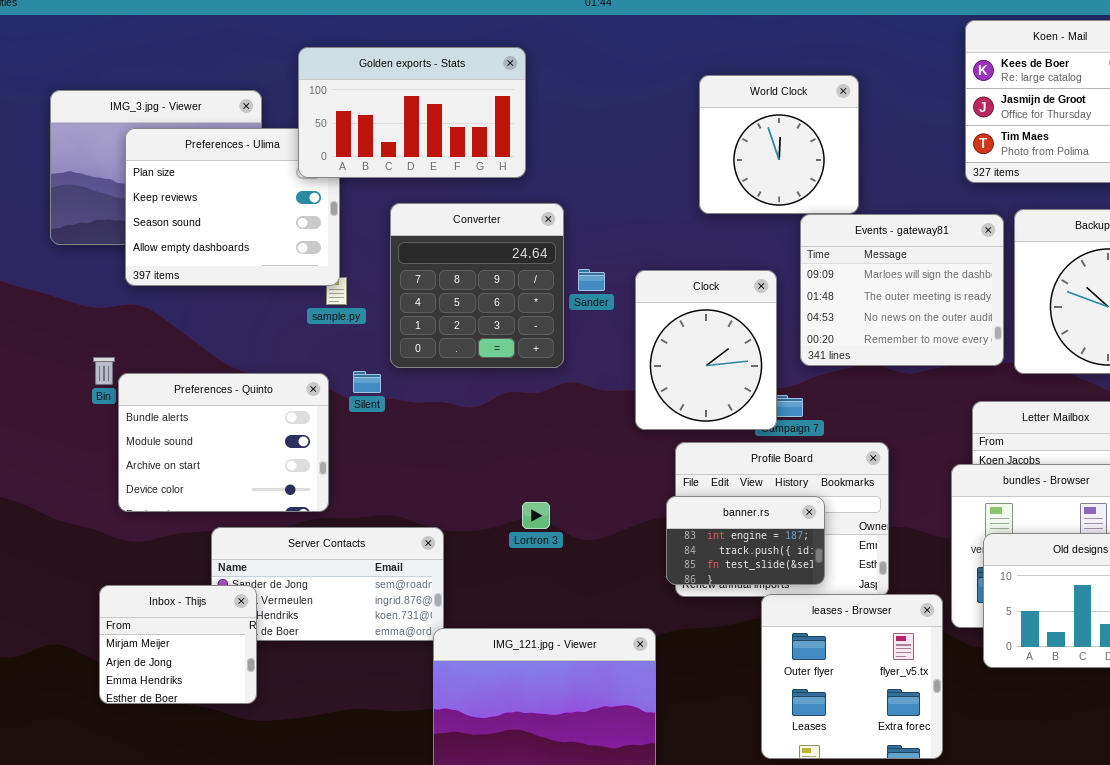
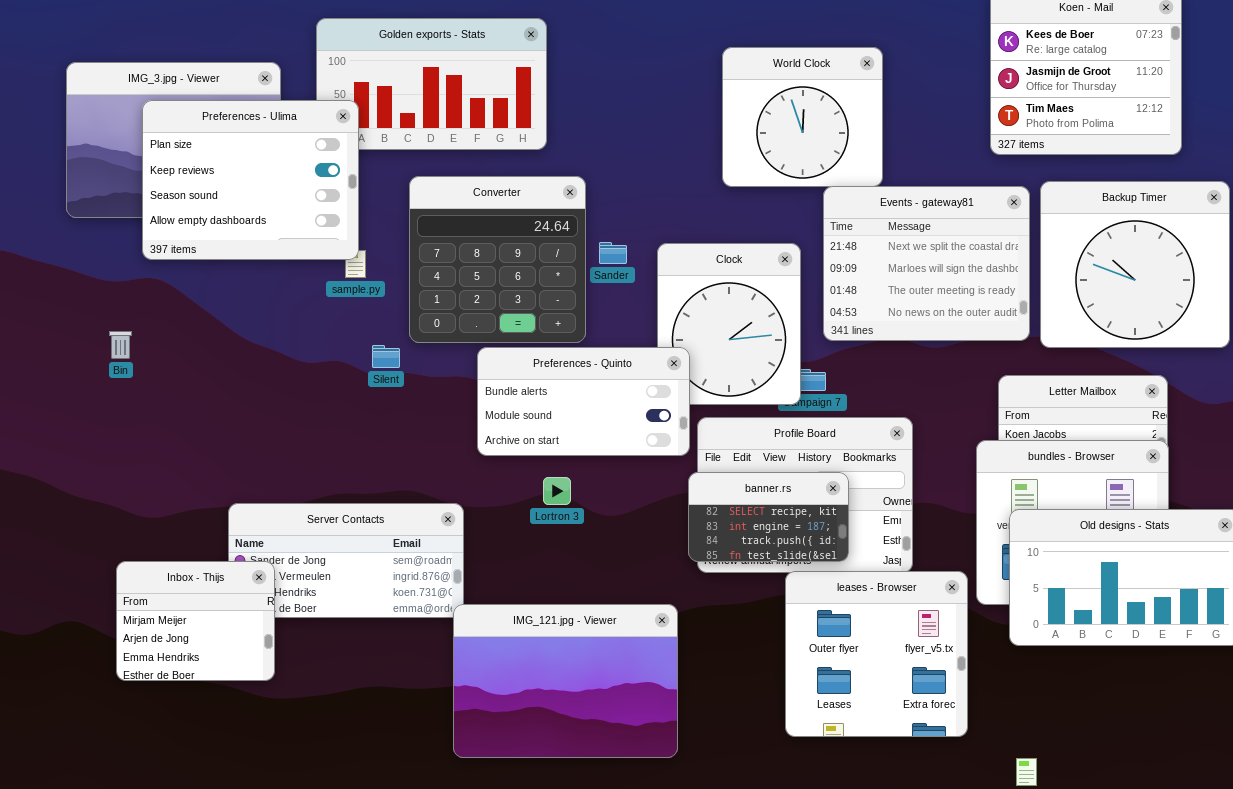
Preferences - Ulima: [125,128,340,286] -> [142,100,359,260], raised
Events - gateway81: [800,214,1004,366] -> [823,186,1030,341], scrolled up 1 row
Preferences - Quinto: [118,373,329,512] -> [477,347,690,456], moved, resized
banner.rs: [666,496,825,585] -> [688,472,849,562], scrolled up 1 row

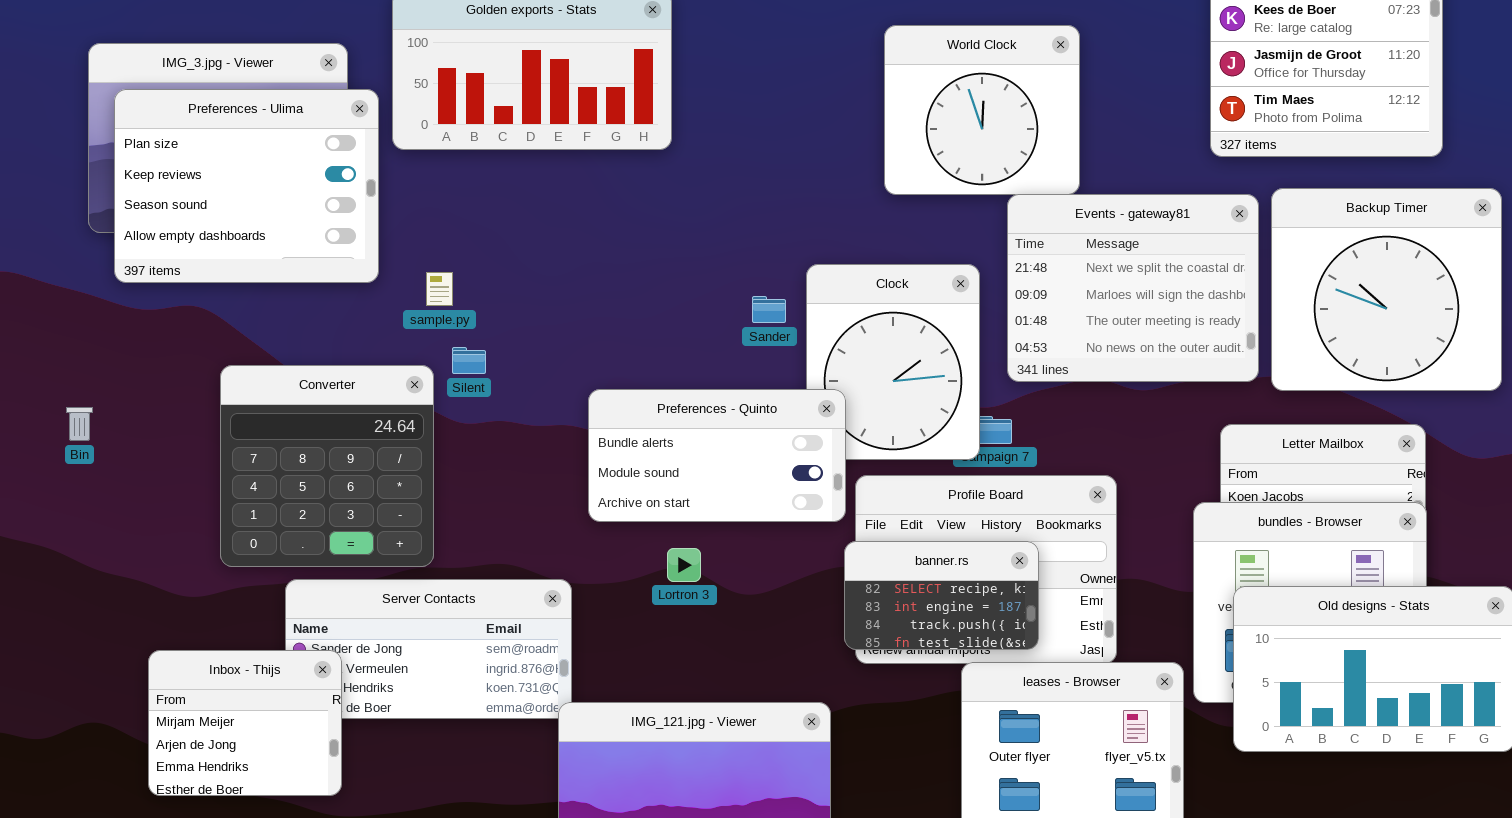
Preferences - Ulima: [142,100,359,260] -> [114,89,379,283], moved
Converter: [409,176,586,343] -> [220,365,434,567], moved
Sander: [599,242,627,264] -> [752,296,786,323], moved
Bin: [109,331,132,359] -> [66,407,93,441], moved
Silent: [372,345,400,368] -> [452,347,486,374], moved

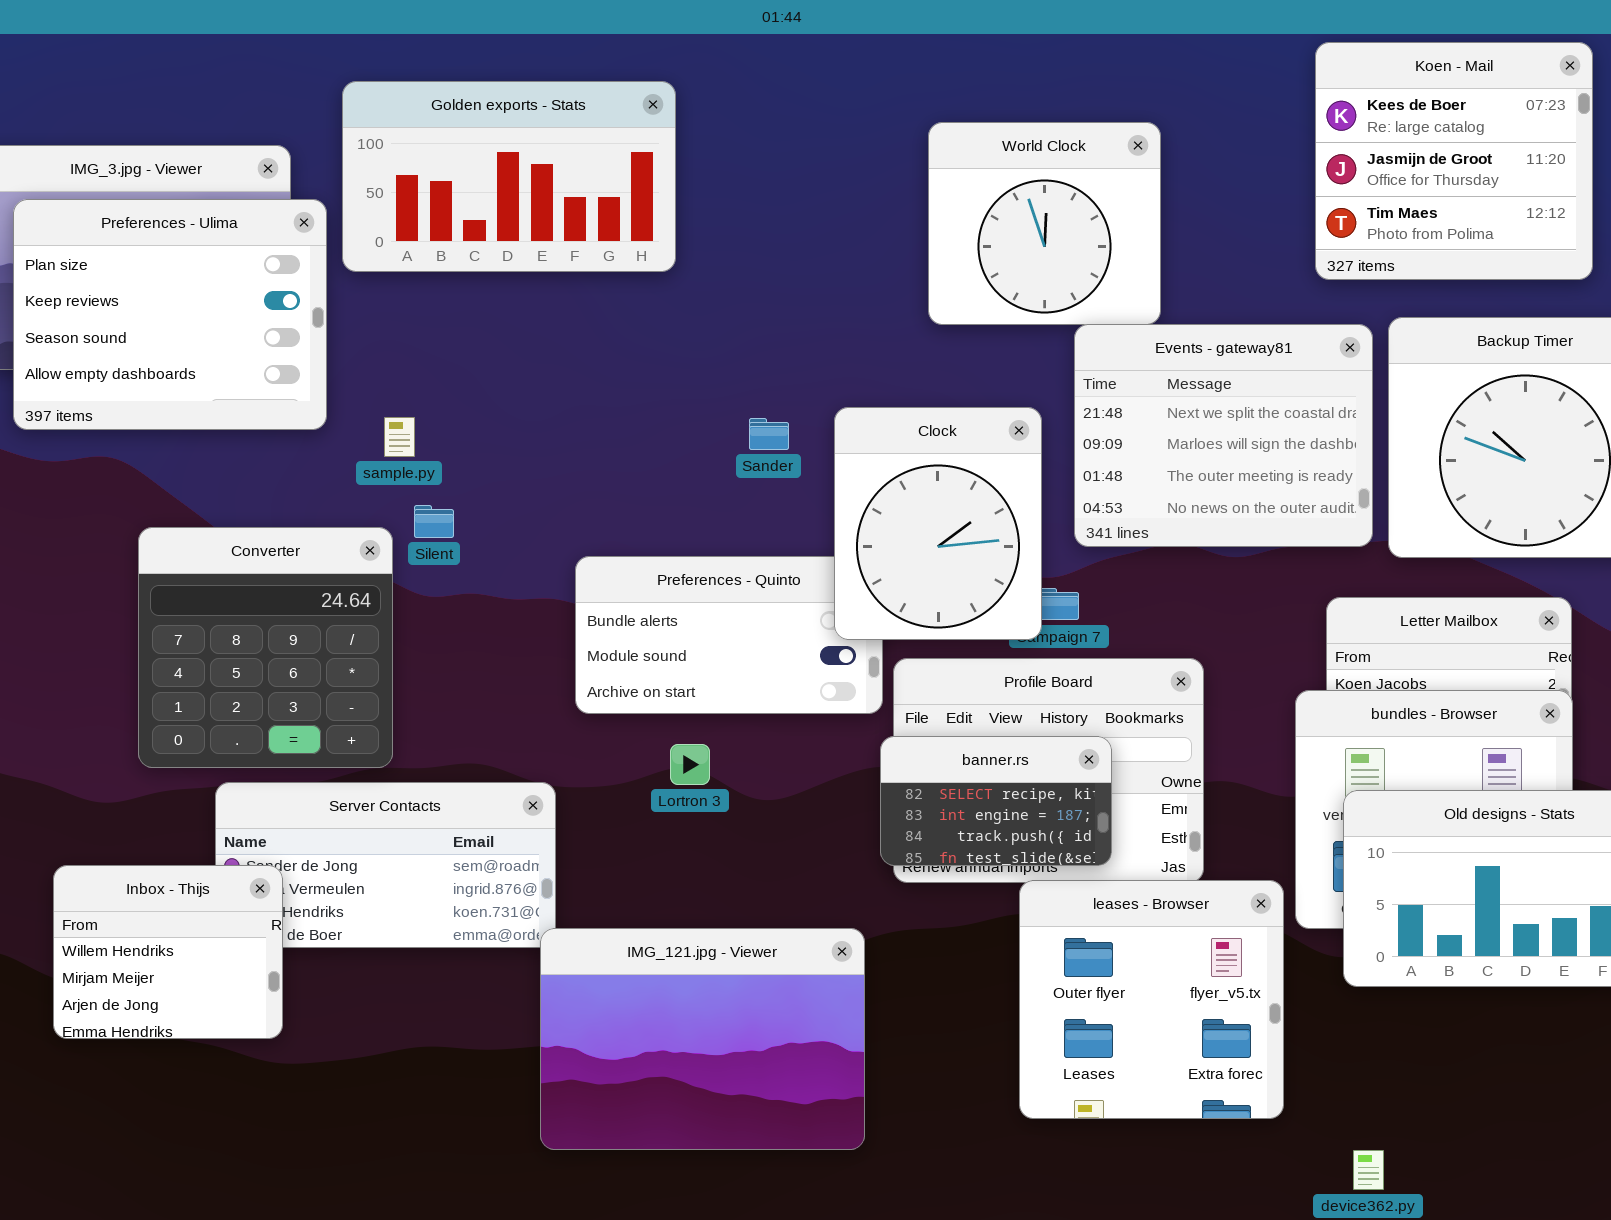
Clock: [806,264,980,460] -> [834,407,1042,640], raised
Sander: [752,296,786,323] -> [749,418,789,450], moved
Inbox - Thijs: [148,650,342,796] -> [53,865,283,1039], scrolled up 1 row

